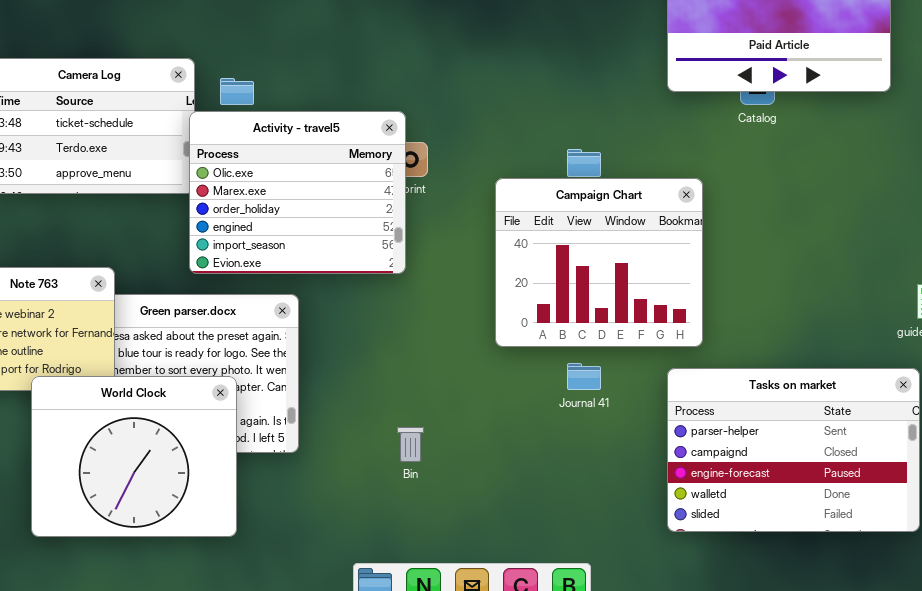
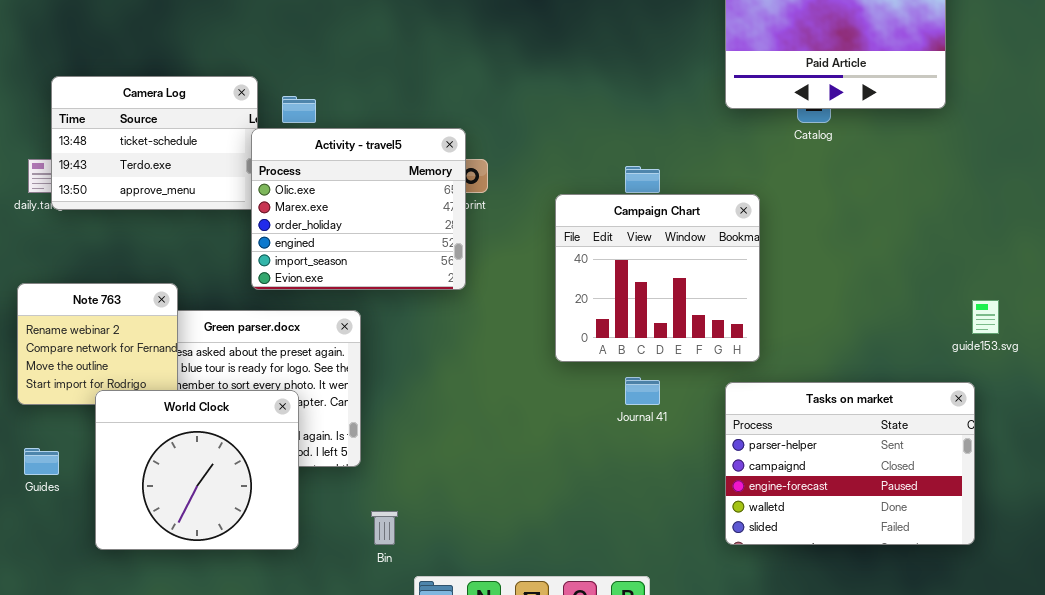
Bin: [397,427,424,462] -> [371,511,398,545], moved

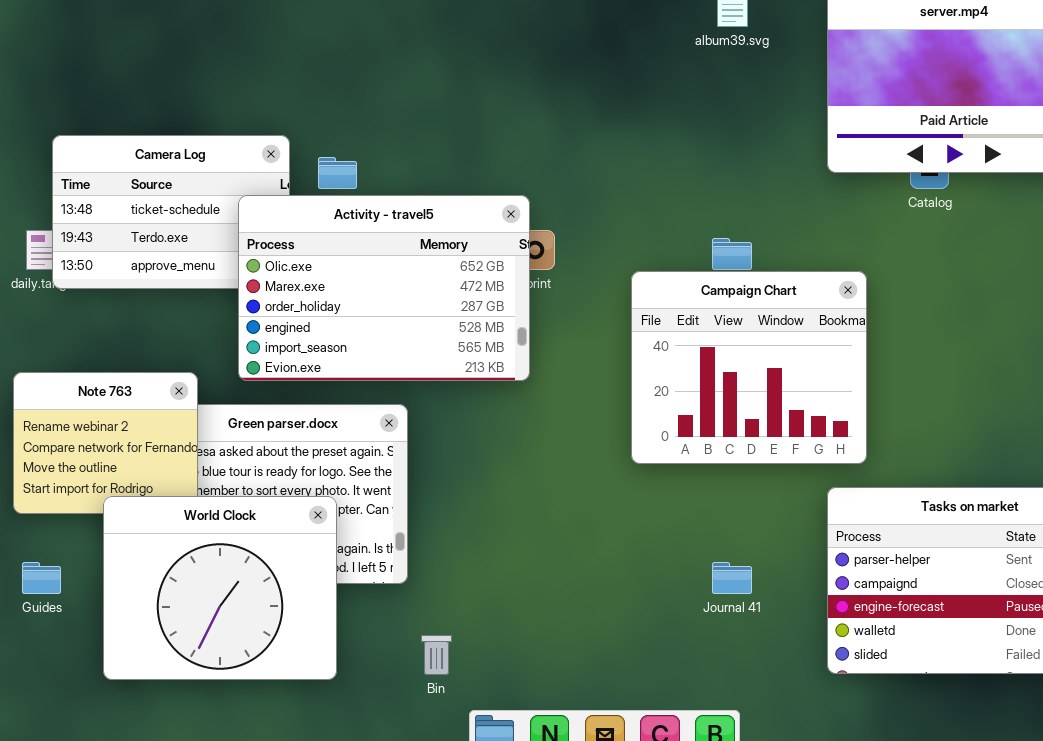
Activity - travel5: [251,128,466,290] -> [238,195,530,381], resized
Journal 41: [625,377,660,405] -> [712,562,752,594], moved

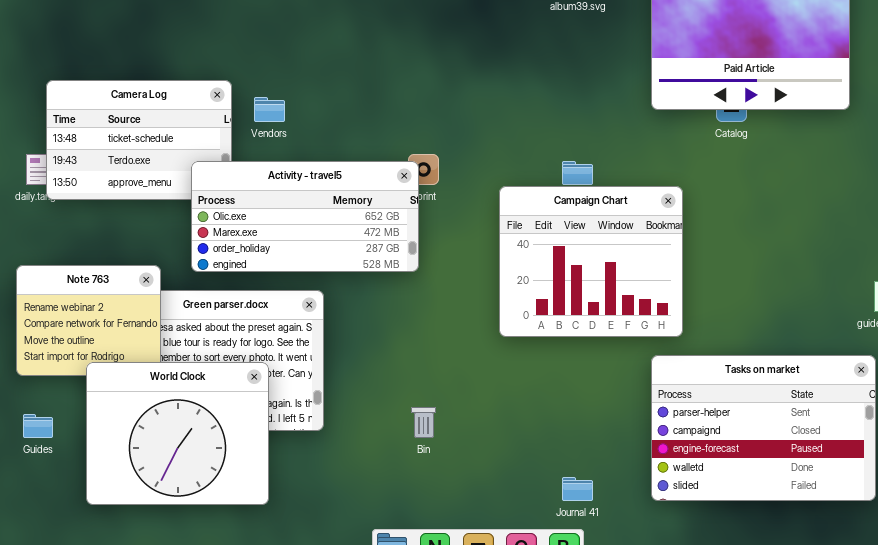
Activity - travel5: [238,195,530,381] -> [191,161,419,272], resized
Journal 41: [712,562,752,594] -> [562,477,593,501], moved
Bin: [421,635,452,675] -> [411,407,436,438], moved

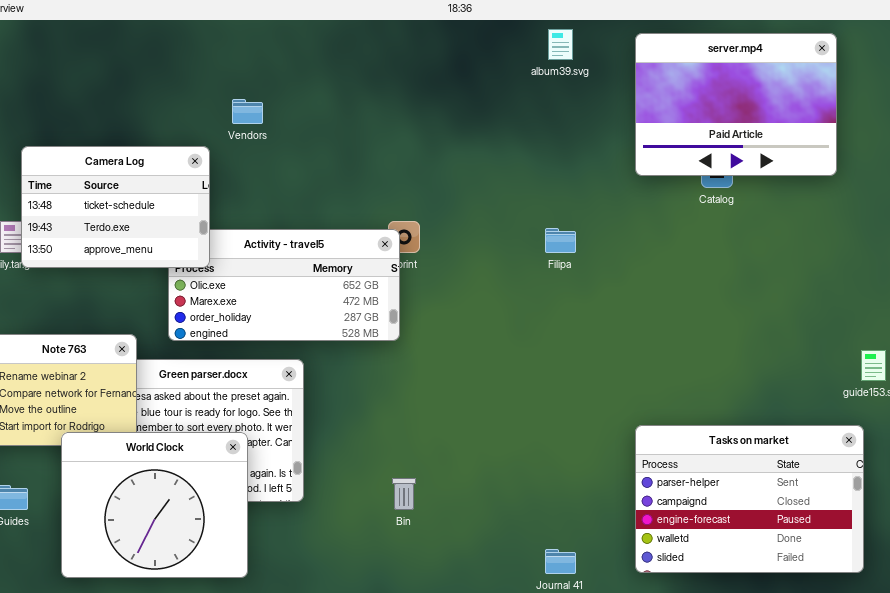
Camera Log: [46,80,232,200] -> [21,146,210,268], raised
Vendors: [254,97,285,122] -> [232,99,263,124], moved
Campaign Chart: [499,186,683,337] -> none, closed

